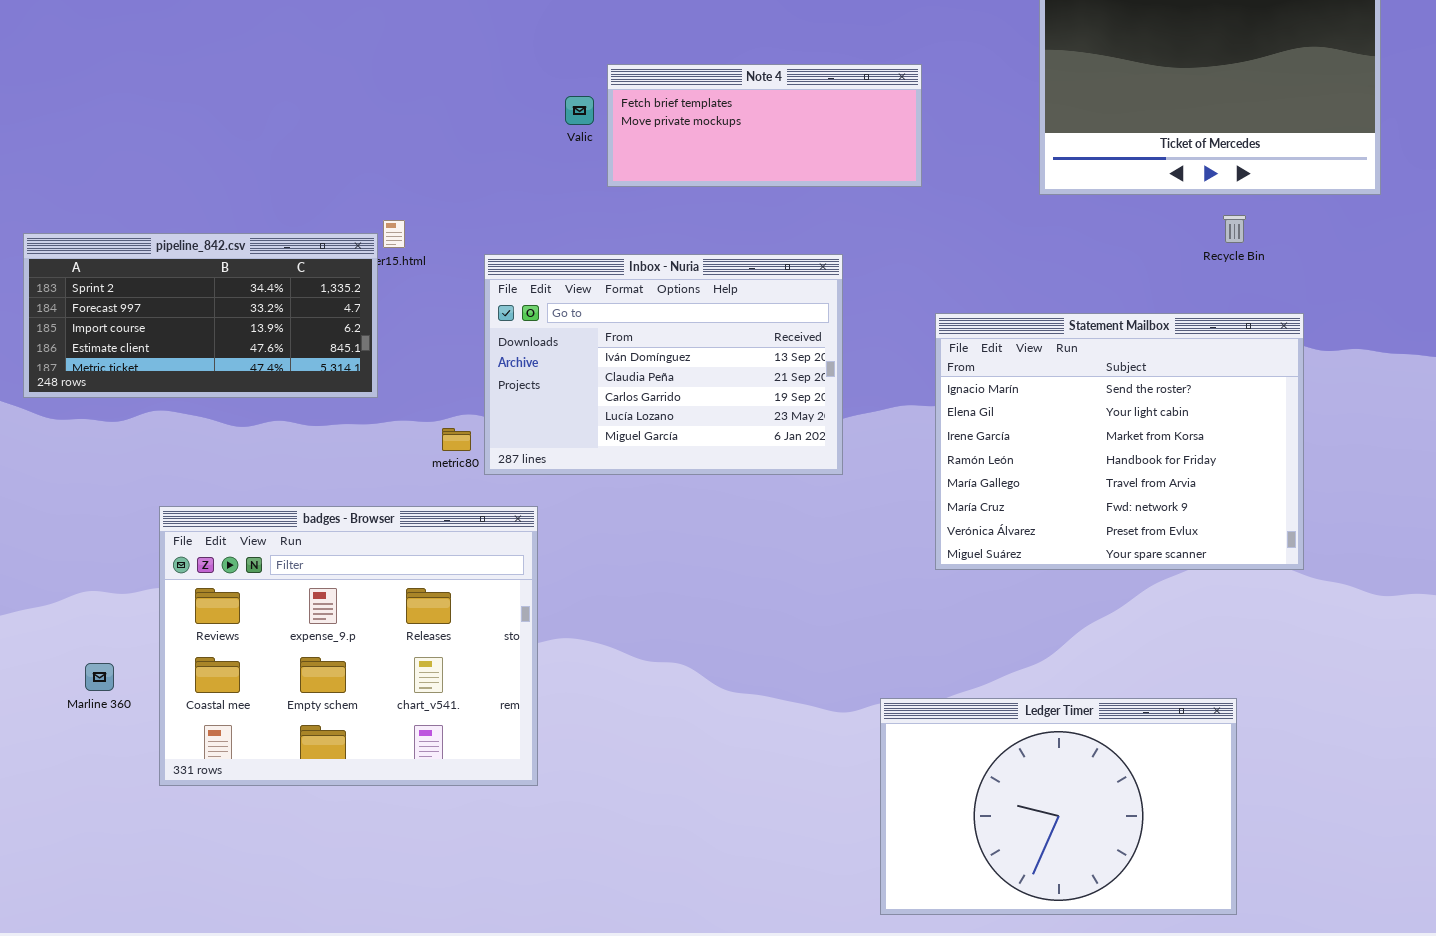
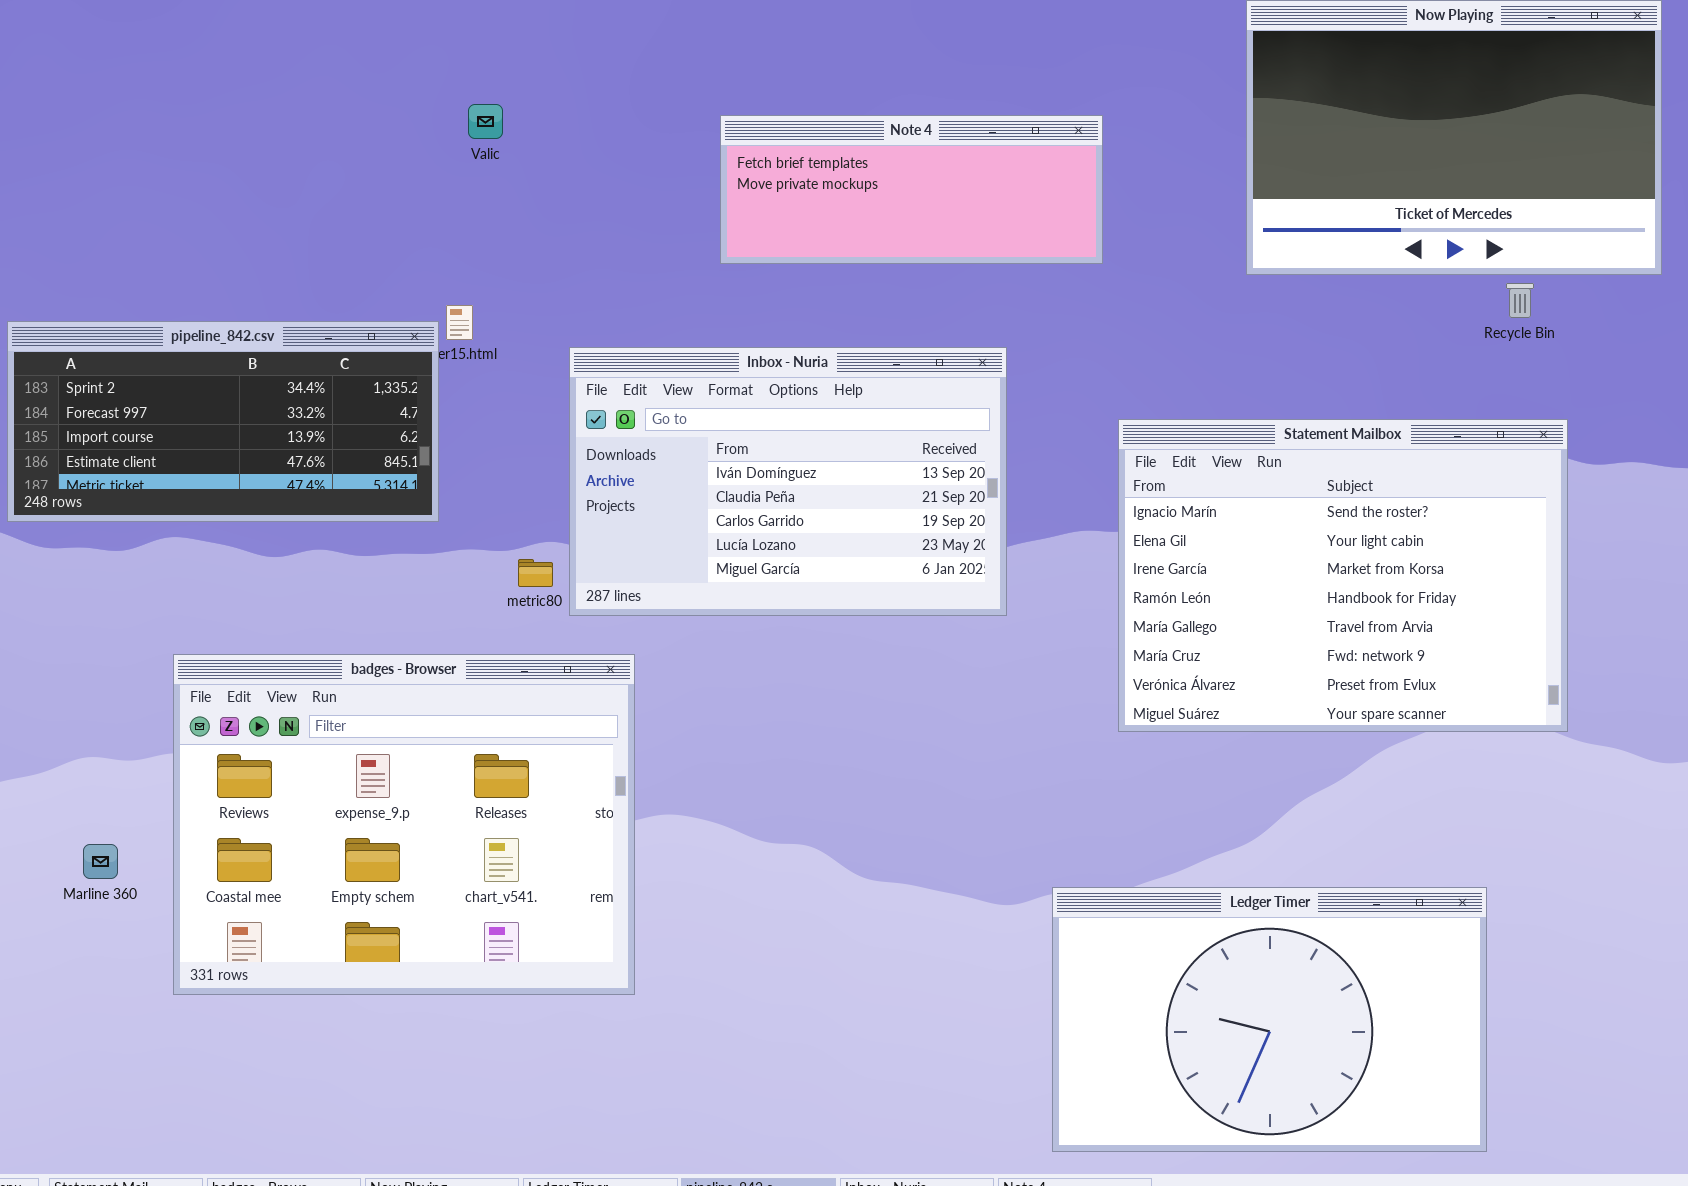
Valic: [565,96,594,125] -> [468,104,503,139], moved
Recycle Bin: [1223,215,1246,243] -> [1506,283,1534,318], moved

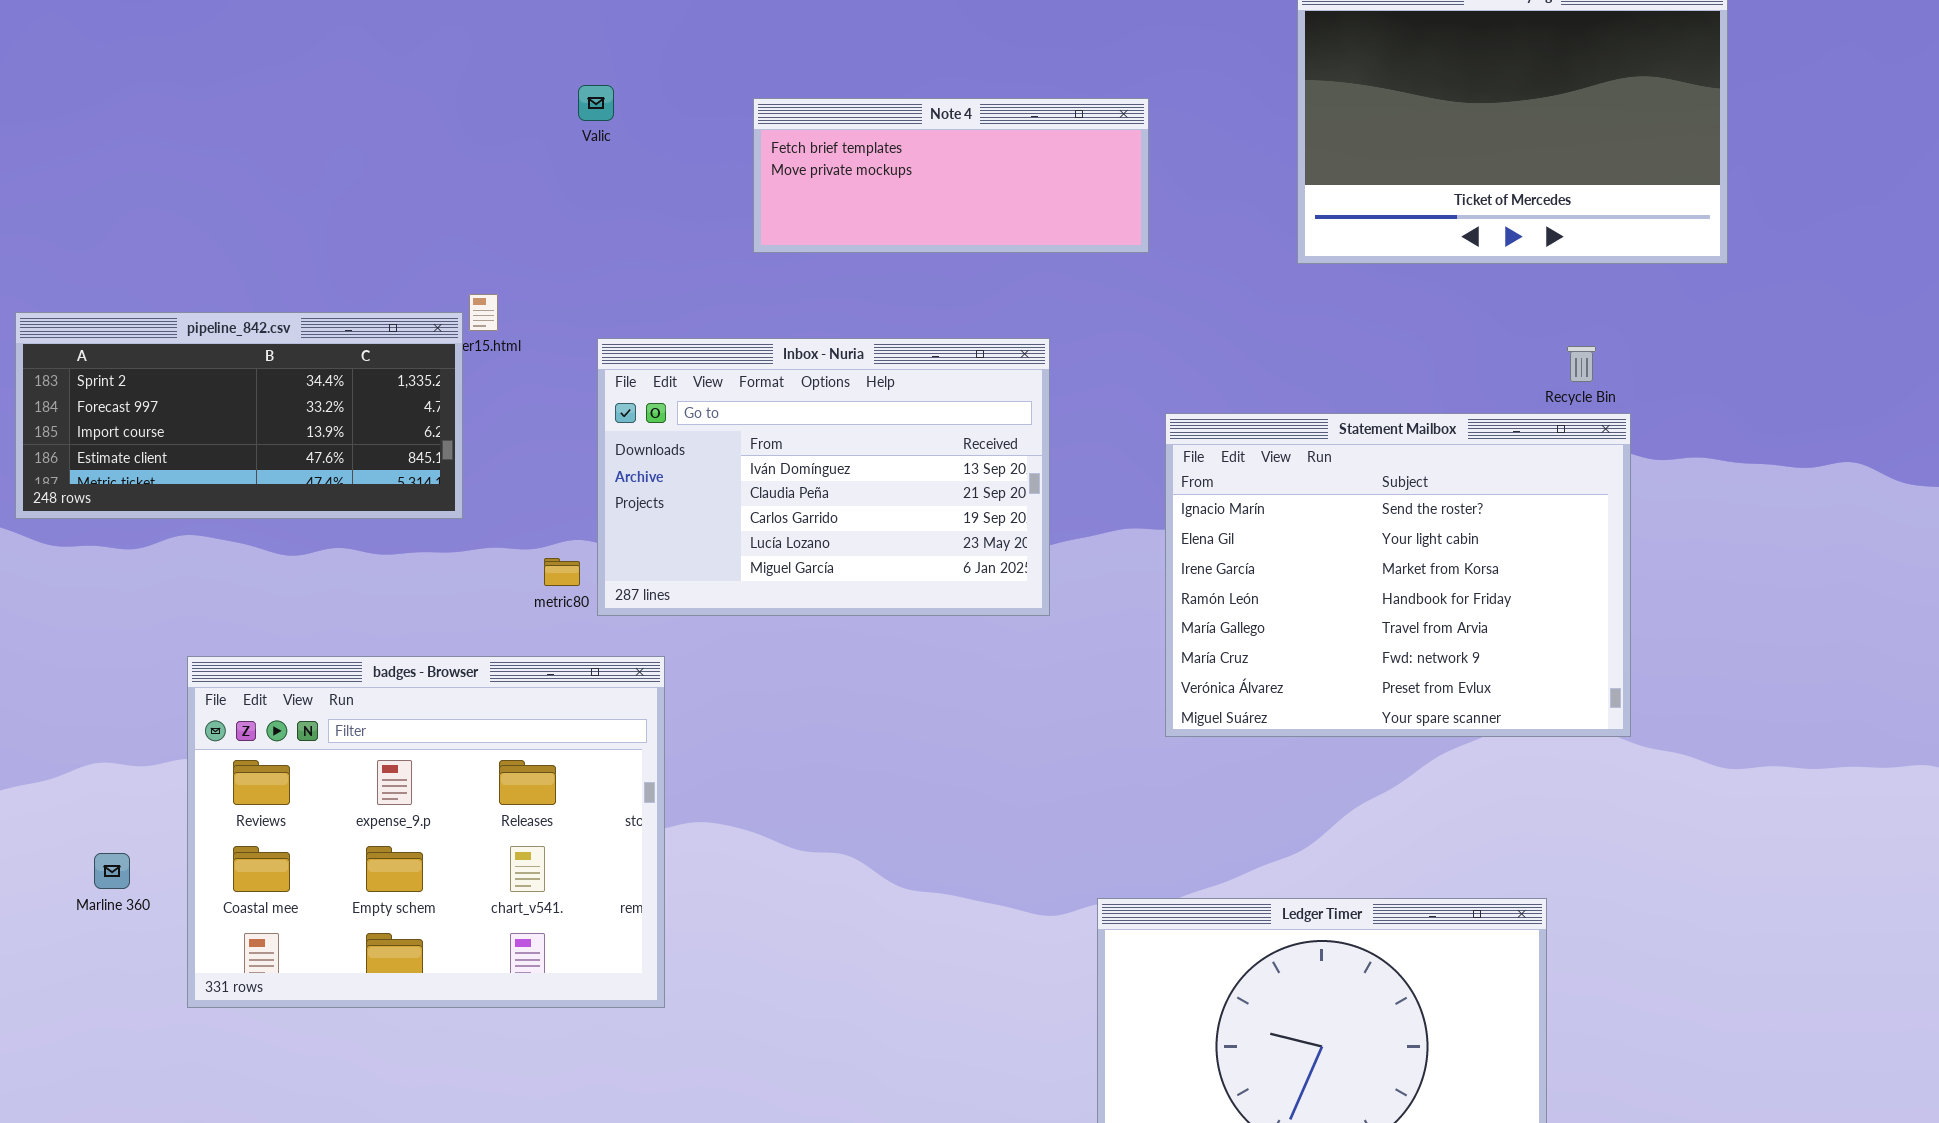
Valic: [468,104,503,139] -> [578,85,614,121], moved
Recycle Bin: [1506,283,1534,318] -> [1567,346,1596,382], moved

